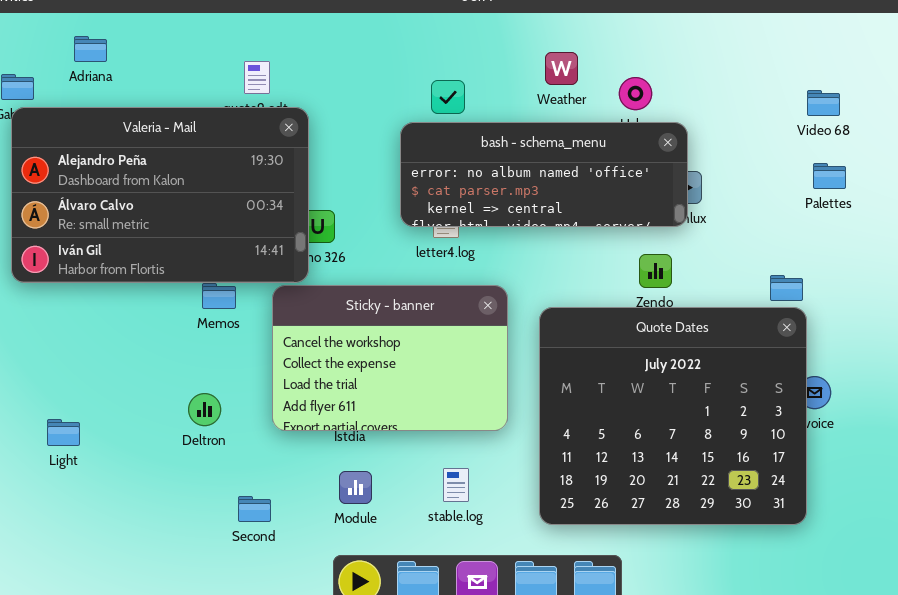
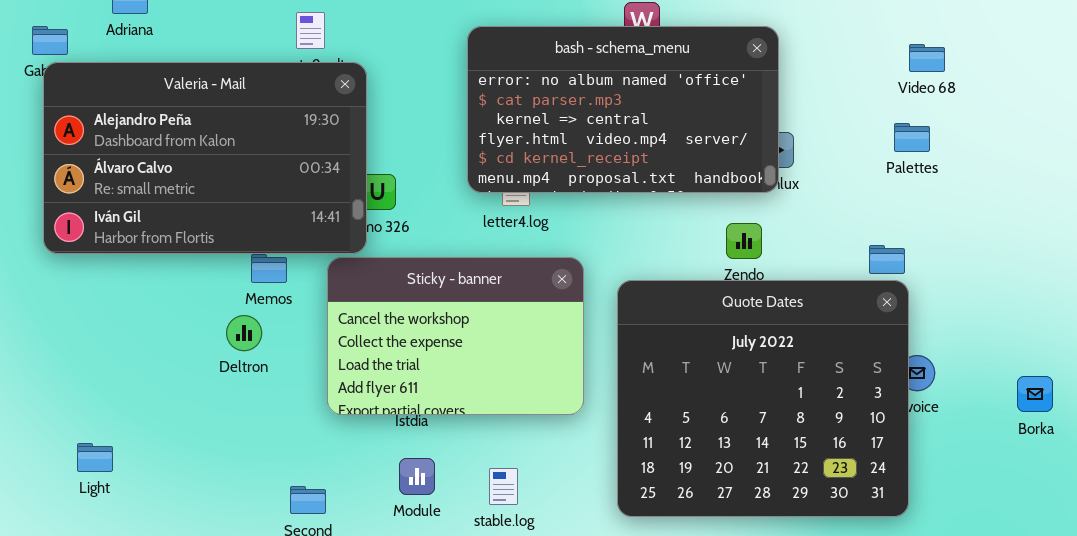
bash - schema_menu: [400,122,688,227] -> [467,26,779,193], resized
Palettes: [813,163,846,189] -> [894,123,930,152], moved
Deltron: [188,393,221,426] -> [226,315,262,351], moved
Light: [47,419,80,446] -> [77,443,113,472], moved
stable.log: [443,468,469,502] -> [489,468,518,505], moved

